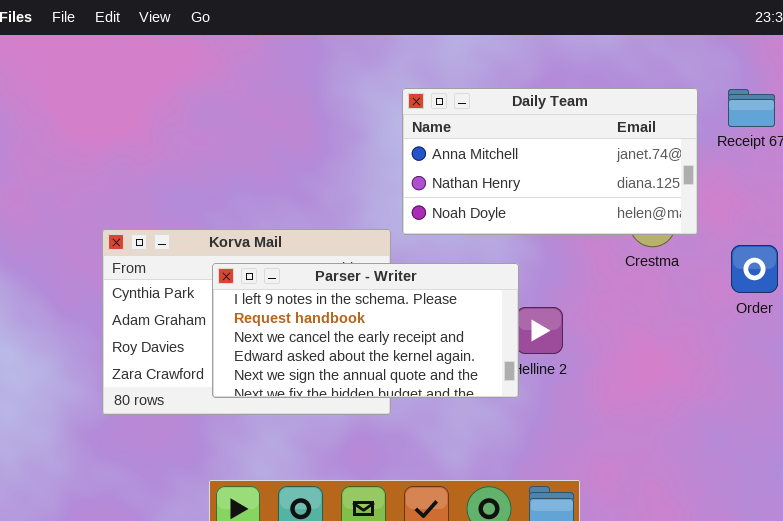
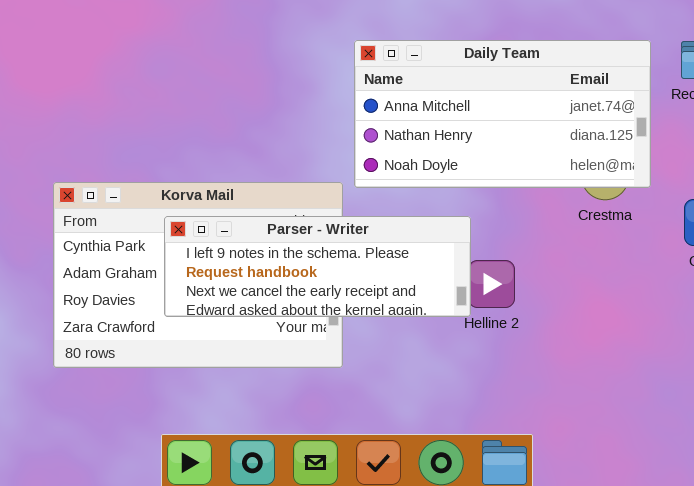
Parser - Writer: [212,263,519,398] -> [164,216,471,317], resized

